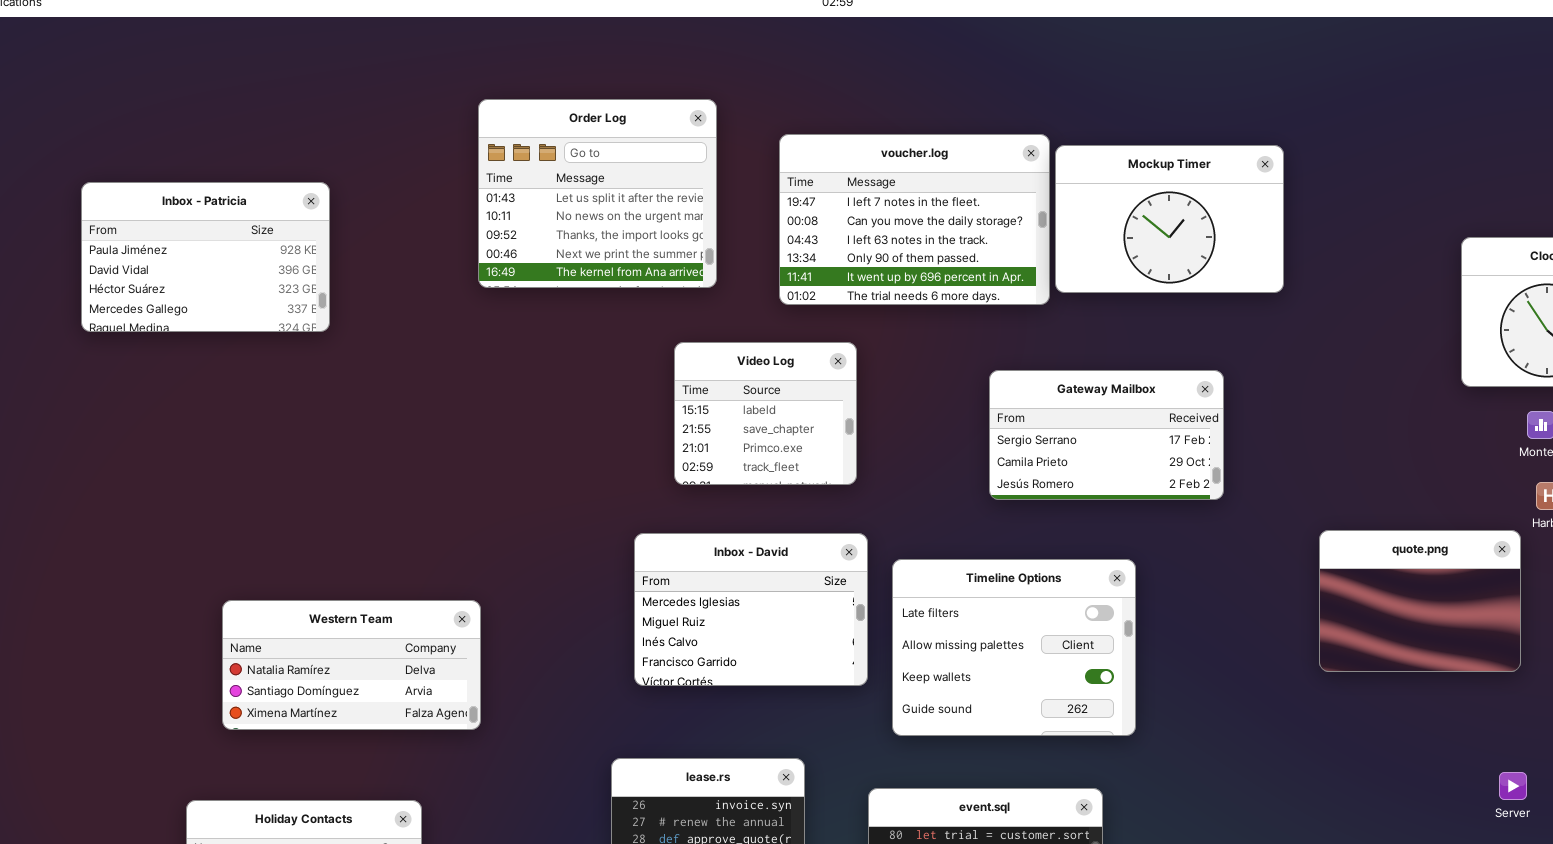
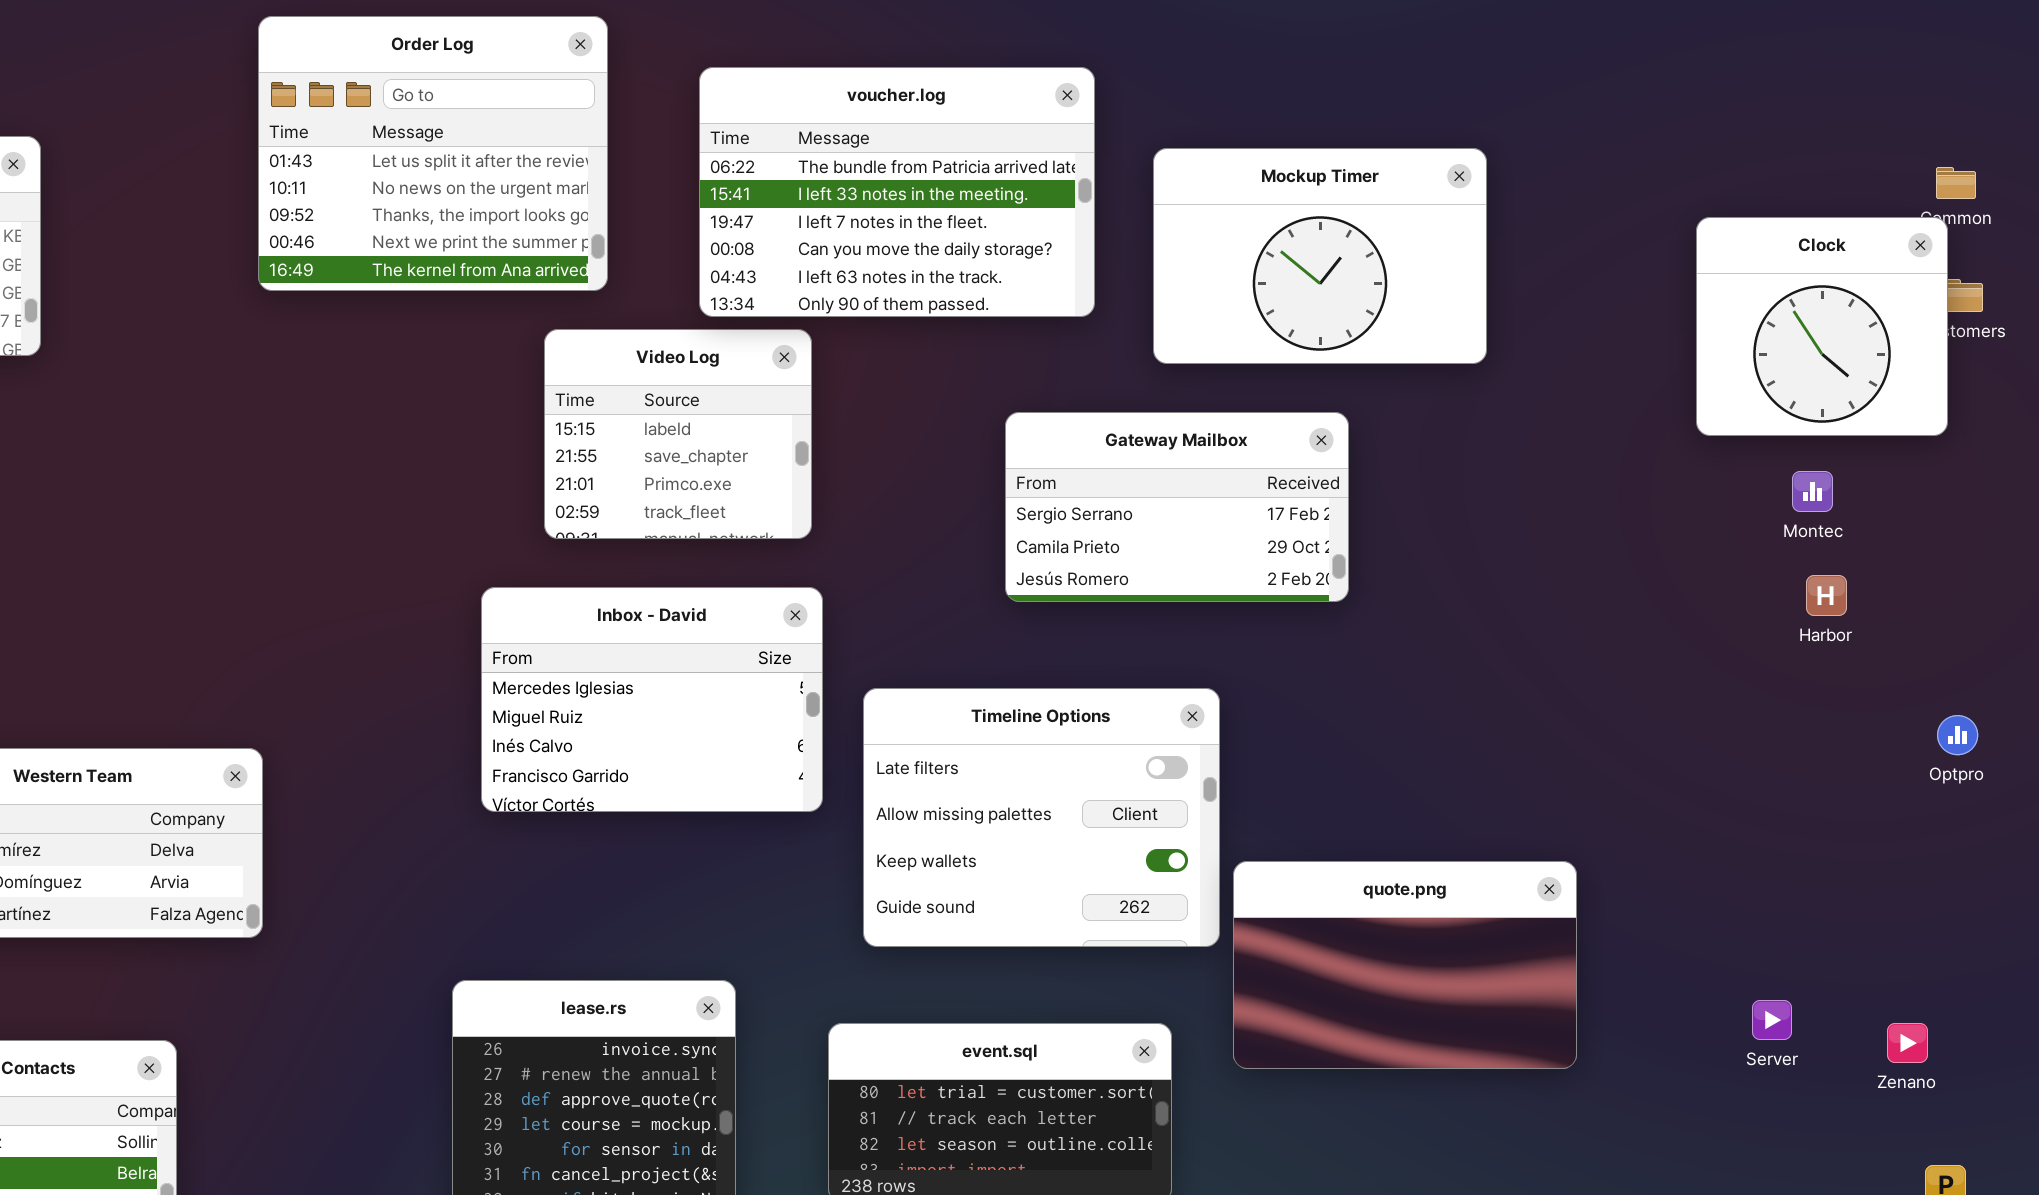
voucher.log: [779,134,1050,305] -> [699,67,1095,317], scrolled up 2 rows
Mockup Timer: [1055,145,1284,293] -> [1153,148,1487,364], moved
Video Log: [674,342,857,485] -> [544,329,812,539], moved
quote.png: [1319,530,1521,672] -> [1233,861,1577,1069], moved, resized
Inbox - David: [634,533,868,686] -> [481,587,823,812], moved

